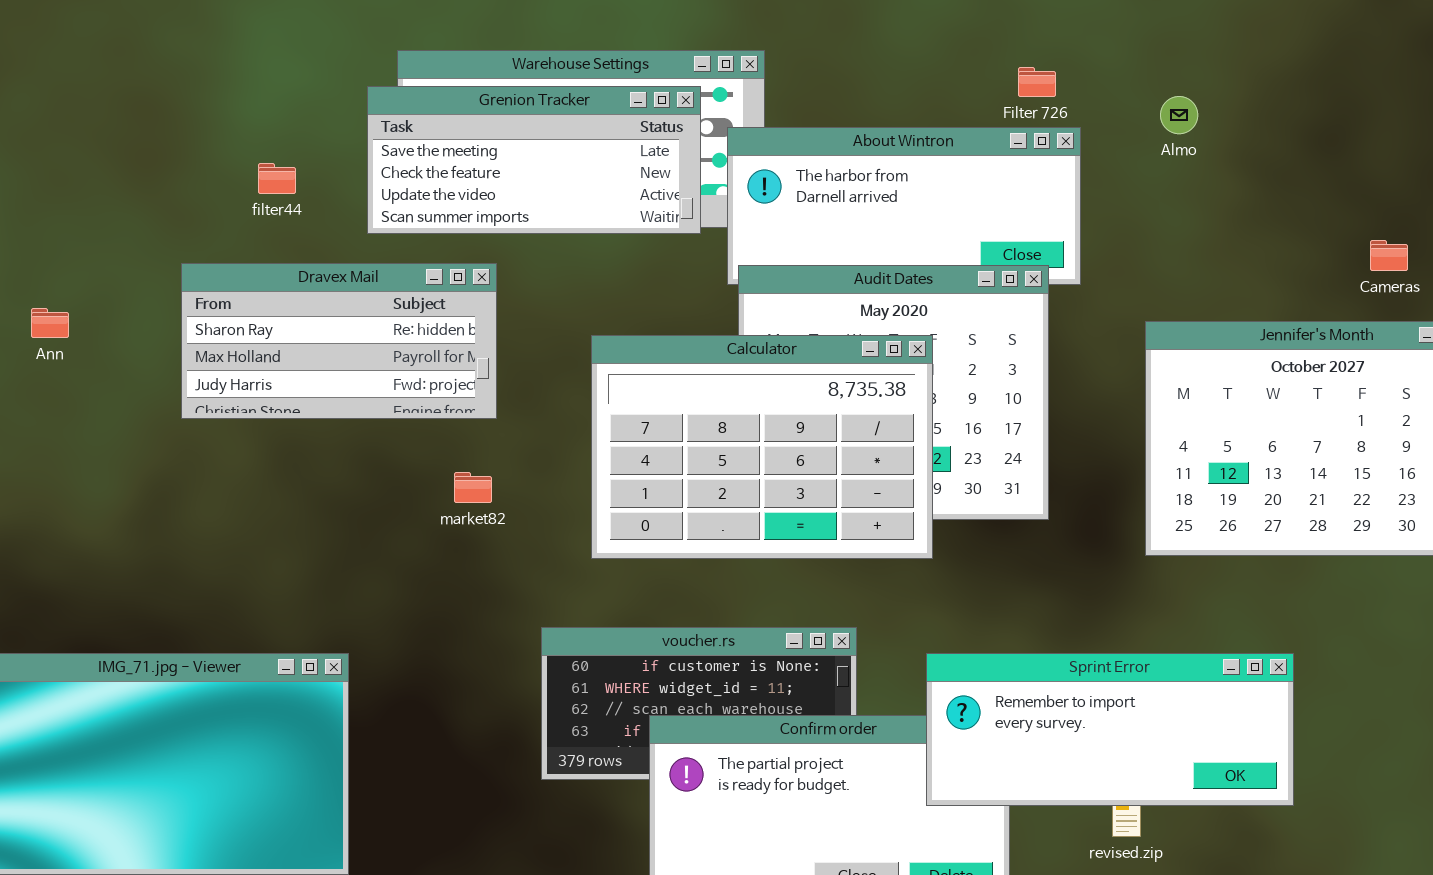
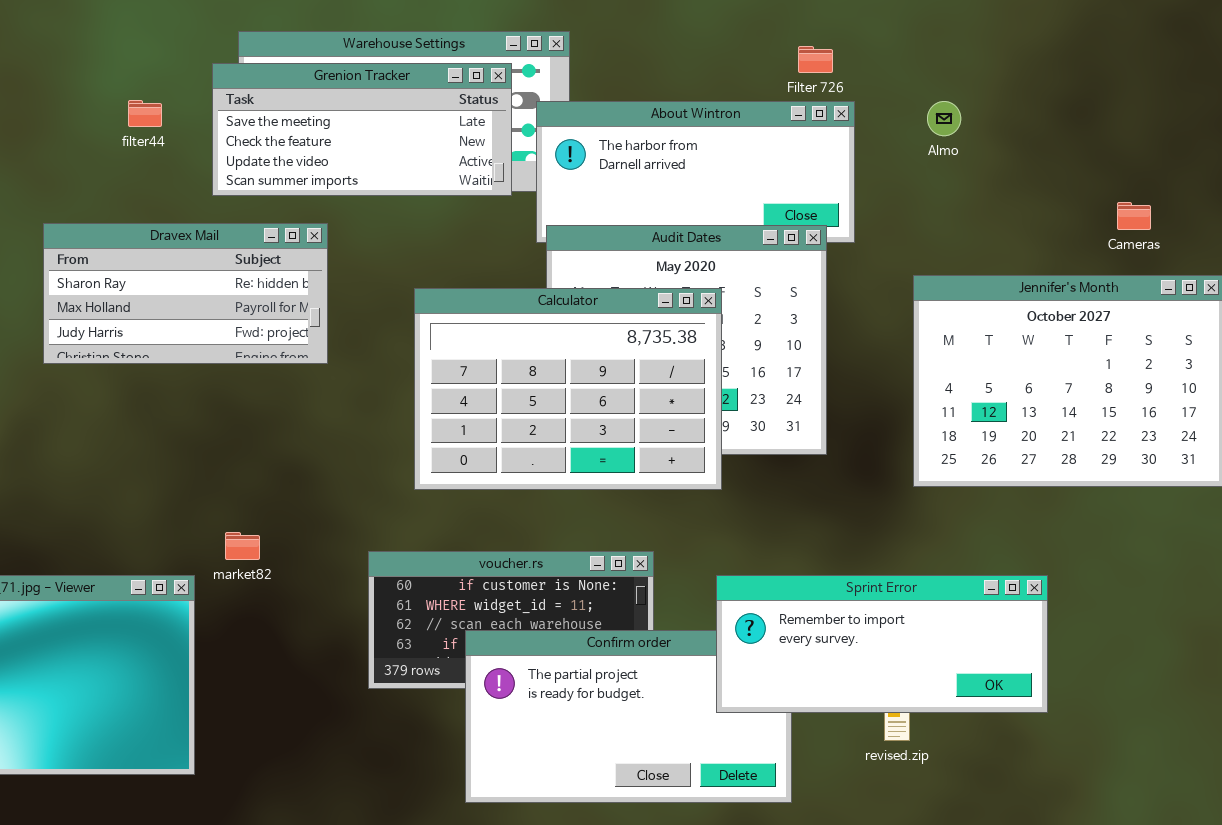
Almo: [1160,96,1198,134] -> [927,101,961,136], moved
filter44: [258,163,296,194] -> [128,100,162,127], moved
market82: [454,472,492,503] -> [225,532,260,560], moved

